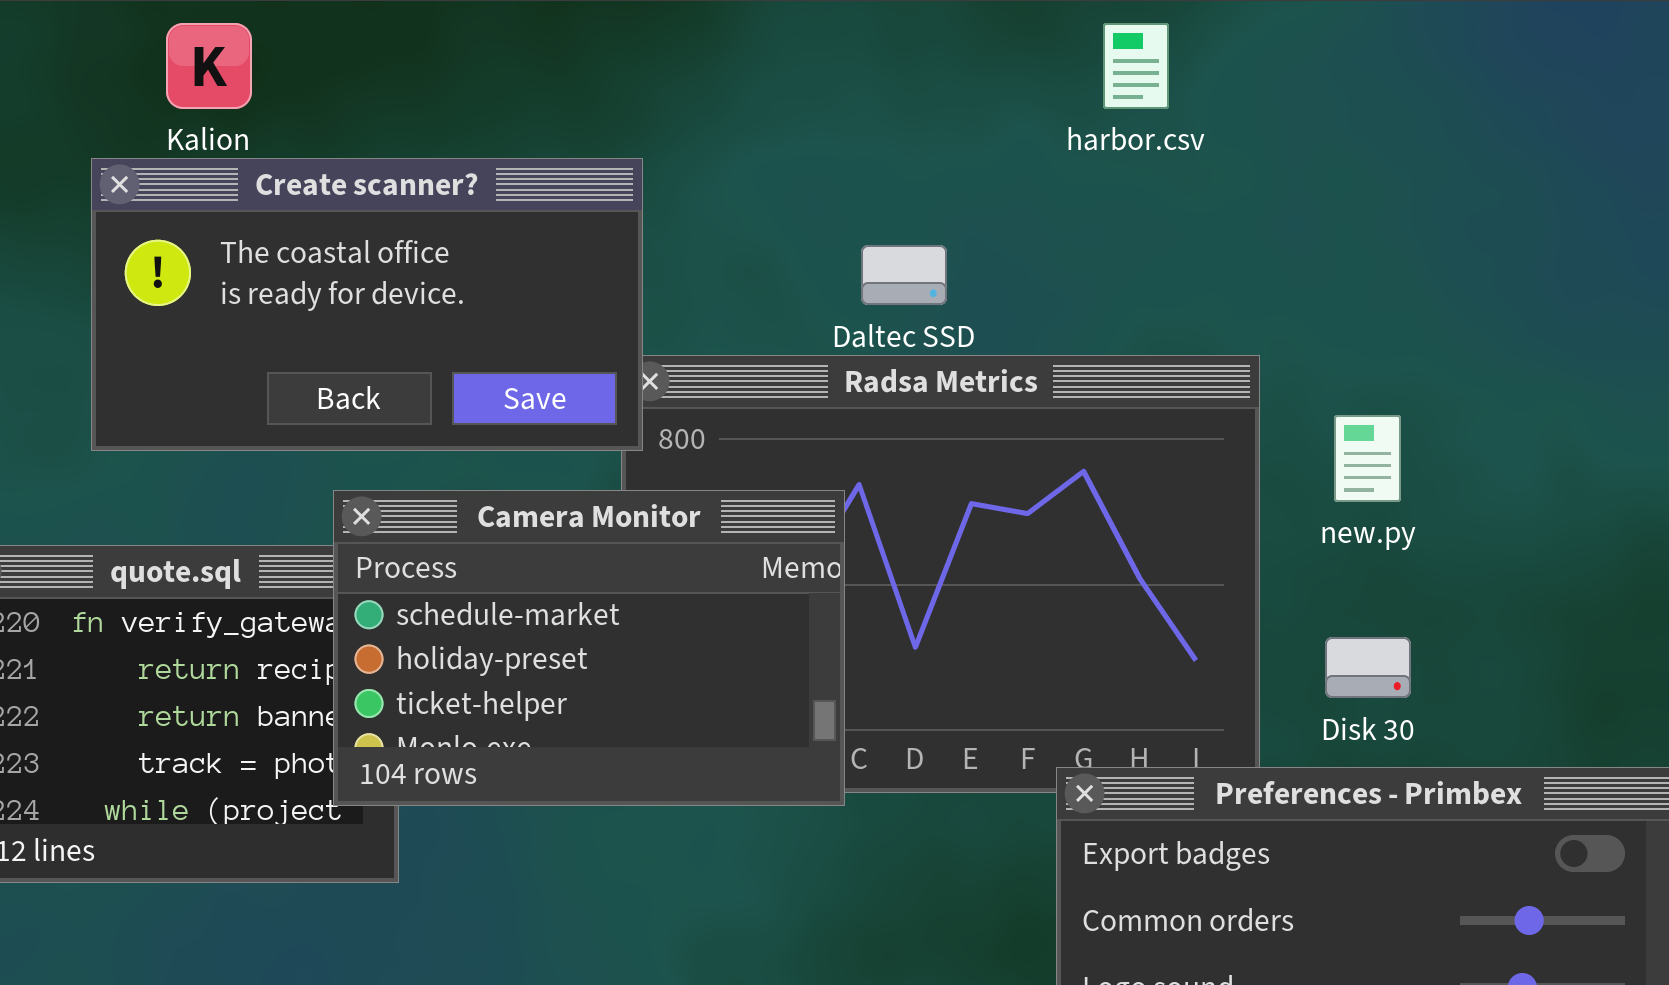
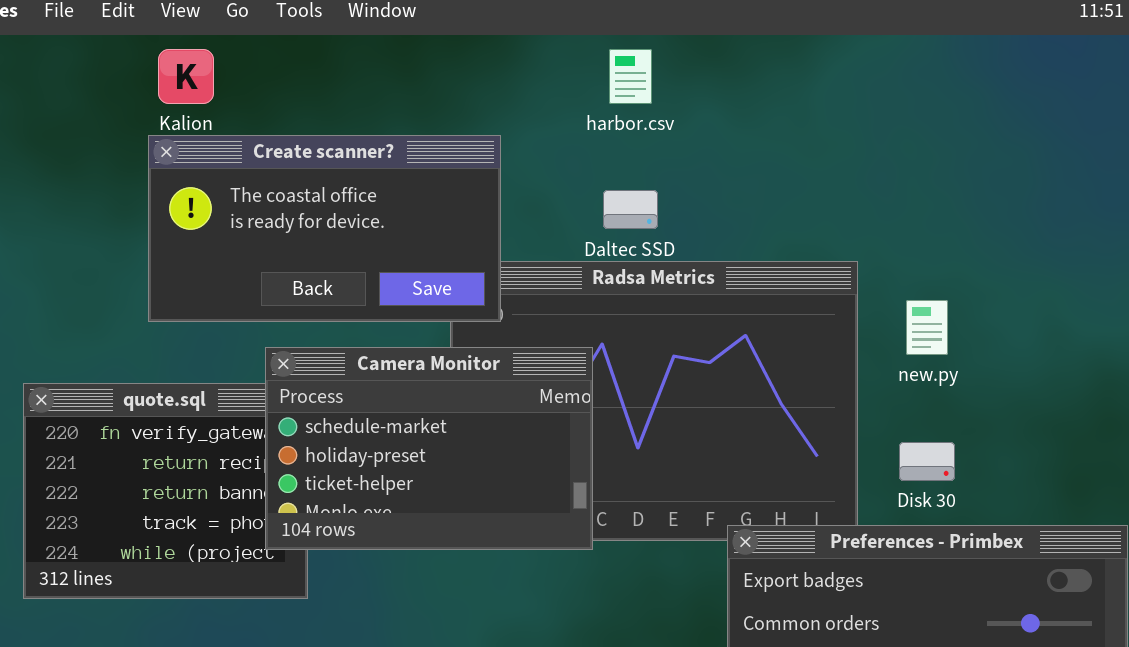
harbor.csv: [1103,23,1169,109] -> [609,49,652,104], moved
Create scanner?: [91,158,643,451] -> [148,135,501,322], moved

